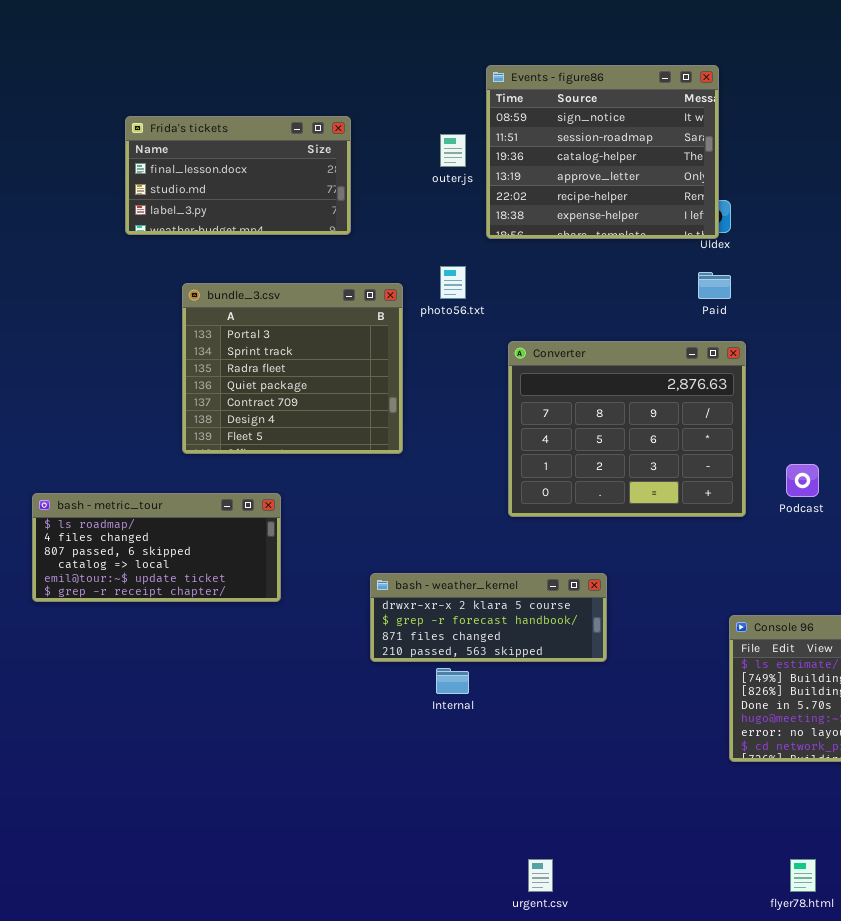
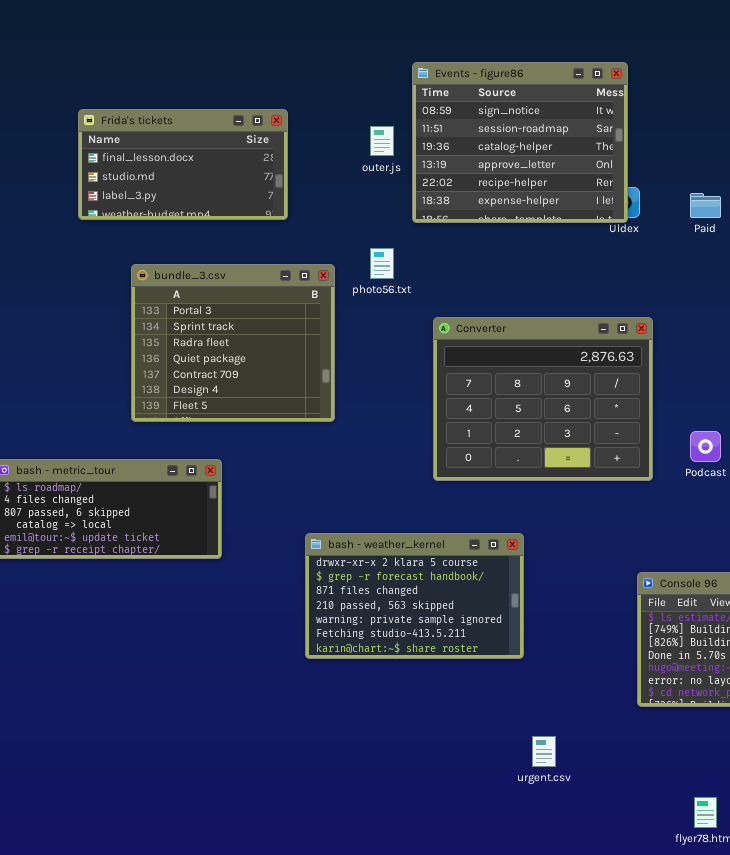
Paid: [698,272,731,299] -> [690,193,721,218], moved
bash - weather_kernel: [370,573,607,662] -> [305,533,524,659], resized
urgent.csv: [528,859,553,892] -> [532,736,556,767], moved

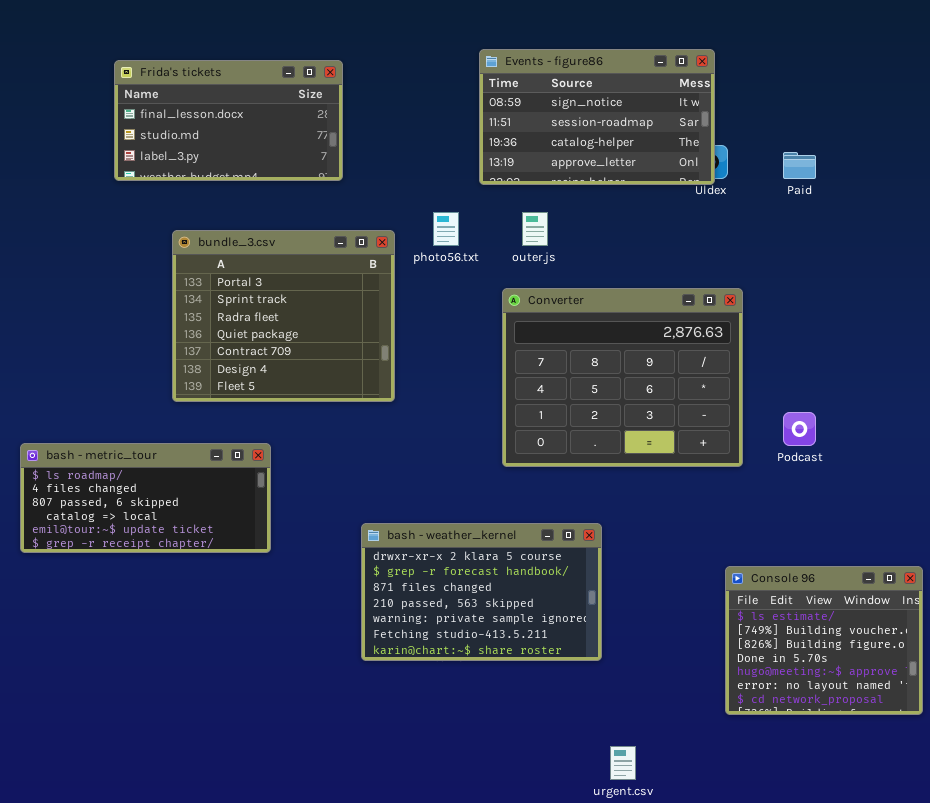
Events - figure86: [412,62,628,223] -> [479,49,715,185], resized
outer.js: [370,126,394,156] -> [522,212,548,246], moved

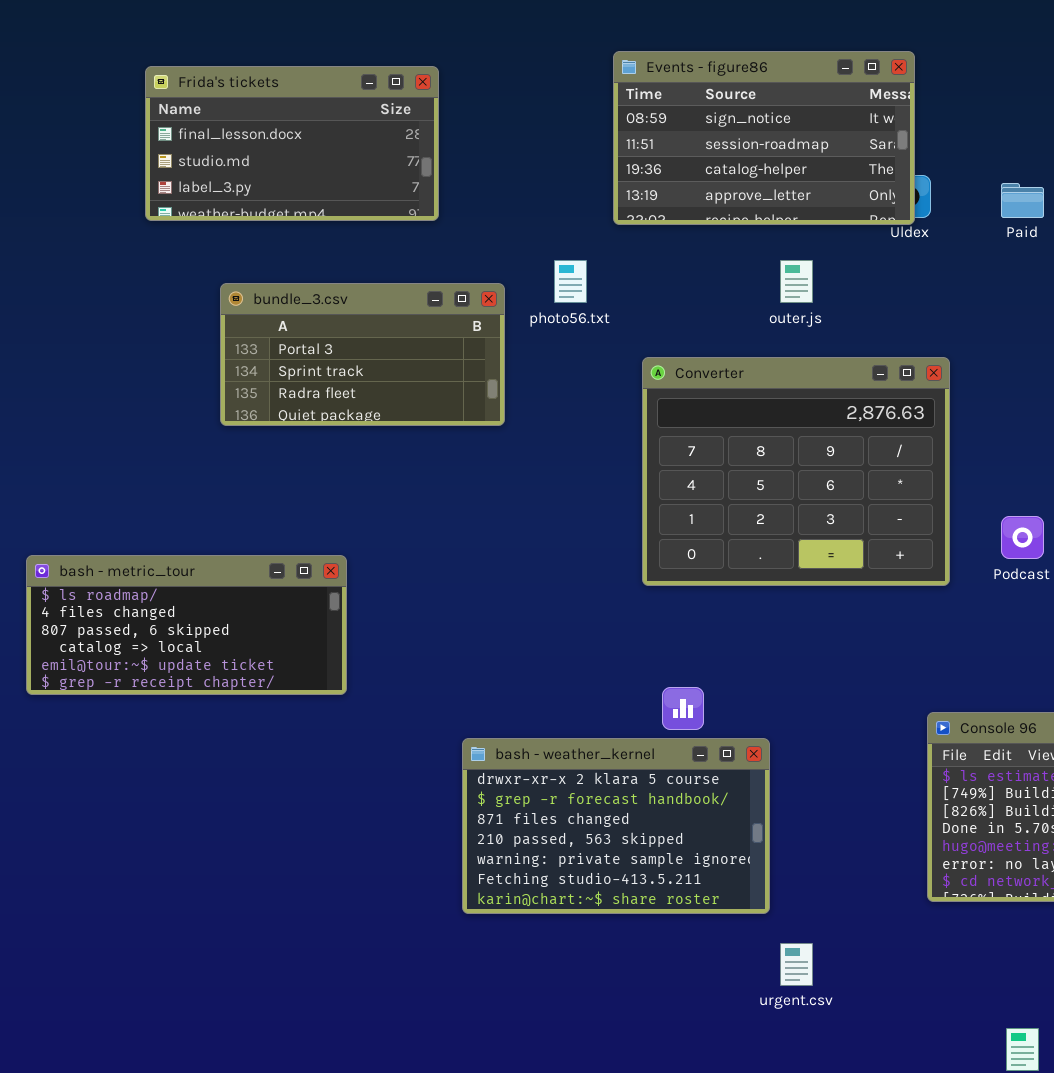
outer.js: [522,212,548,246] -> [780,260,813,303], moved
bundle_3.csv: [172,230,395,402] -> [220,283,505,426], resized
bash - weather_kernel: [361,523,602,661] -> [462,738,770,914], moved

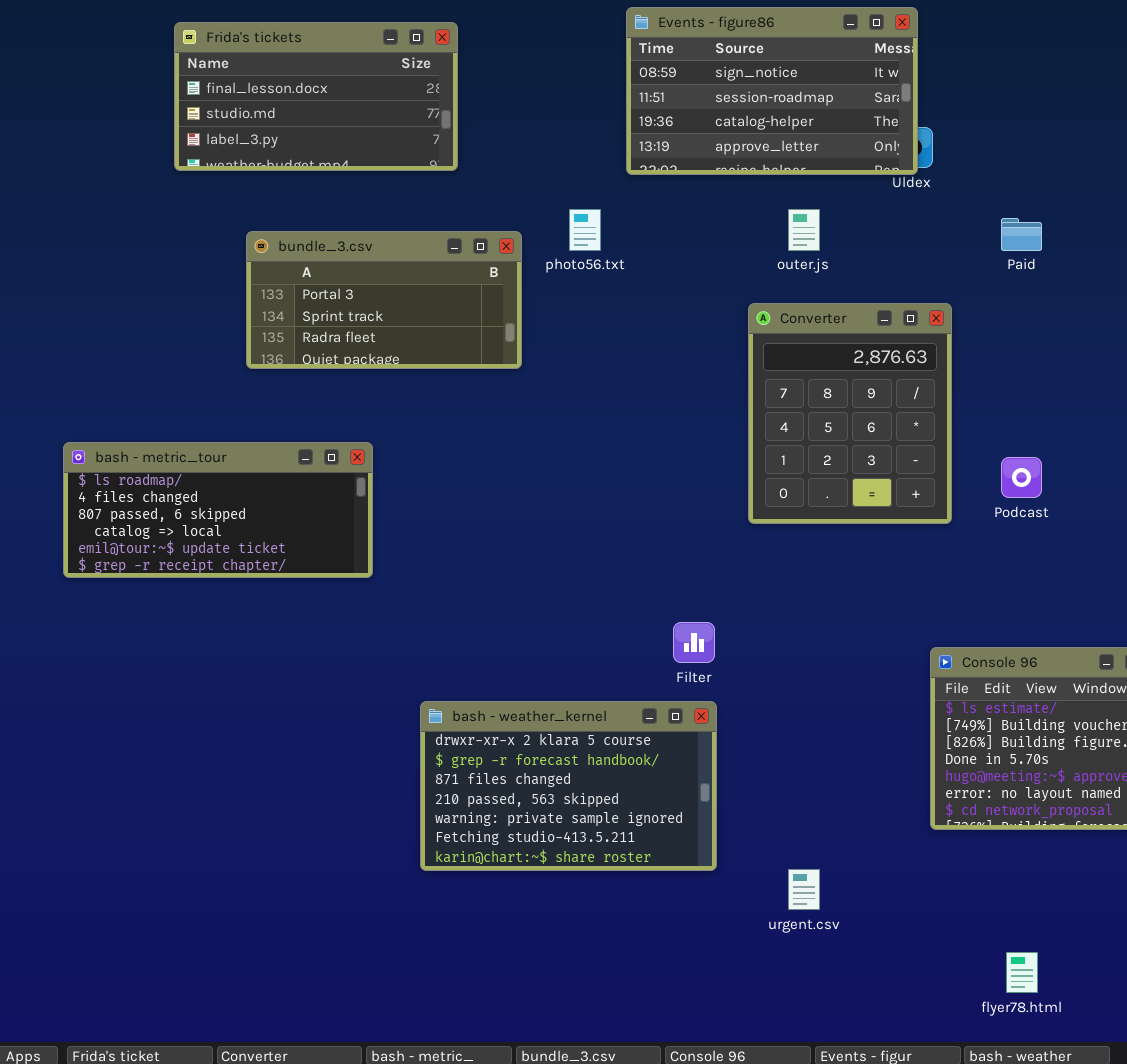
Paid: [1001,183,1044,218] -> [1001,218,1042,251], moved
Converter: [642,357,950,586] -> [748,303,952,524], resized
bash - metric_tour: [26,555,347,695] -> [63,442,373,578], moved
bash - weather_kernel: [462,738,770,914] -> [420,701,717,871], moved

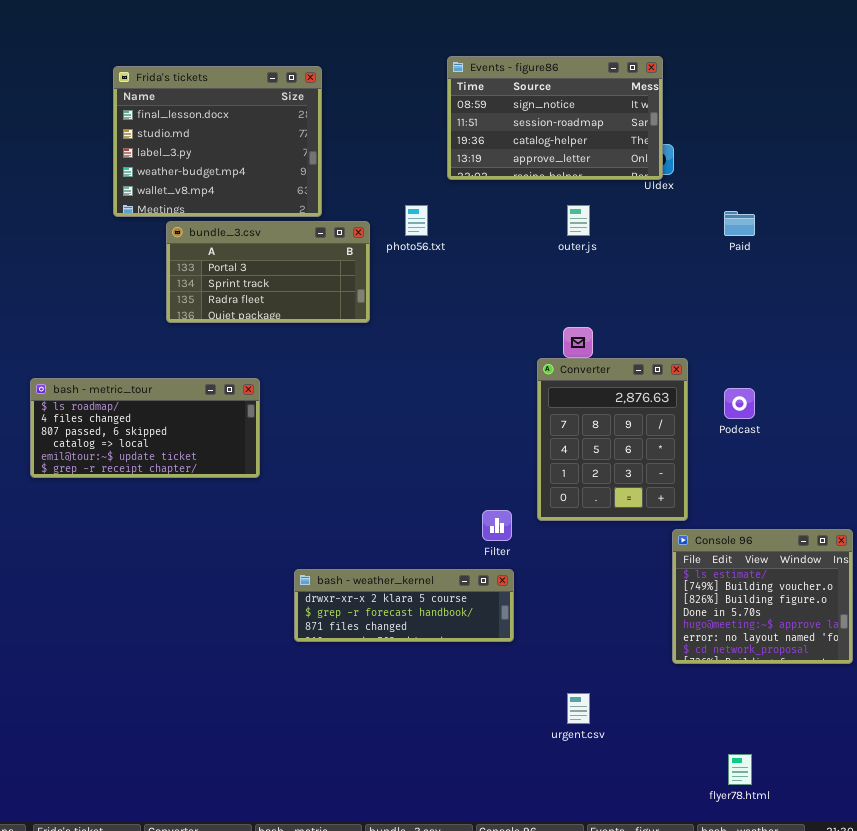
Frida's tickets: [174,22,458,171] -> [113,66,322,217], resized
Converter: [748,303,952,524] -> [537,358,688,521], moved
bash - weather_kernel: [420,701,717,871] -> [294,569,514,642], resized

